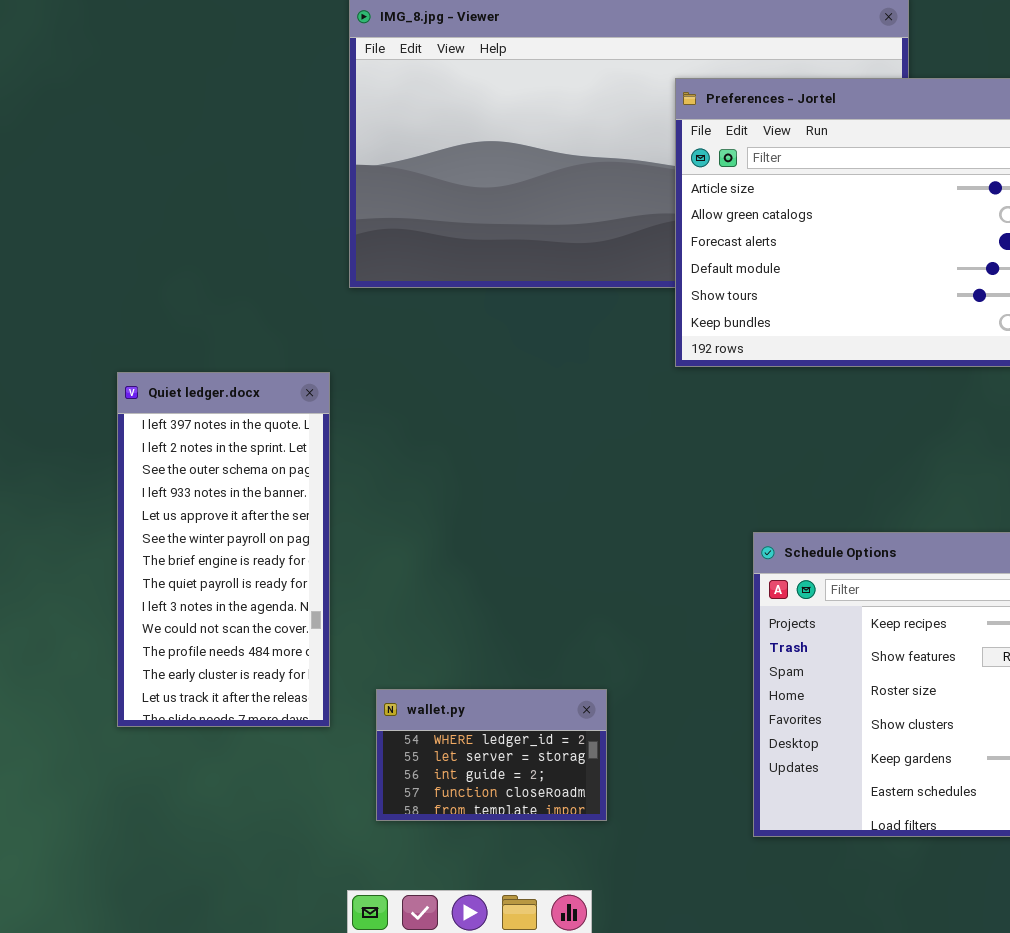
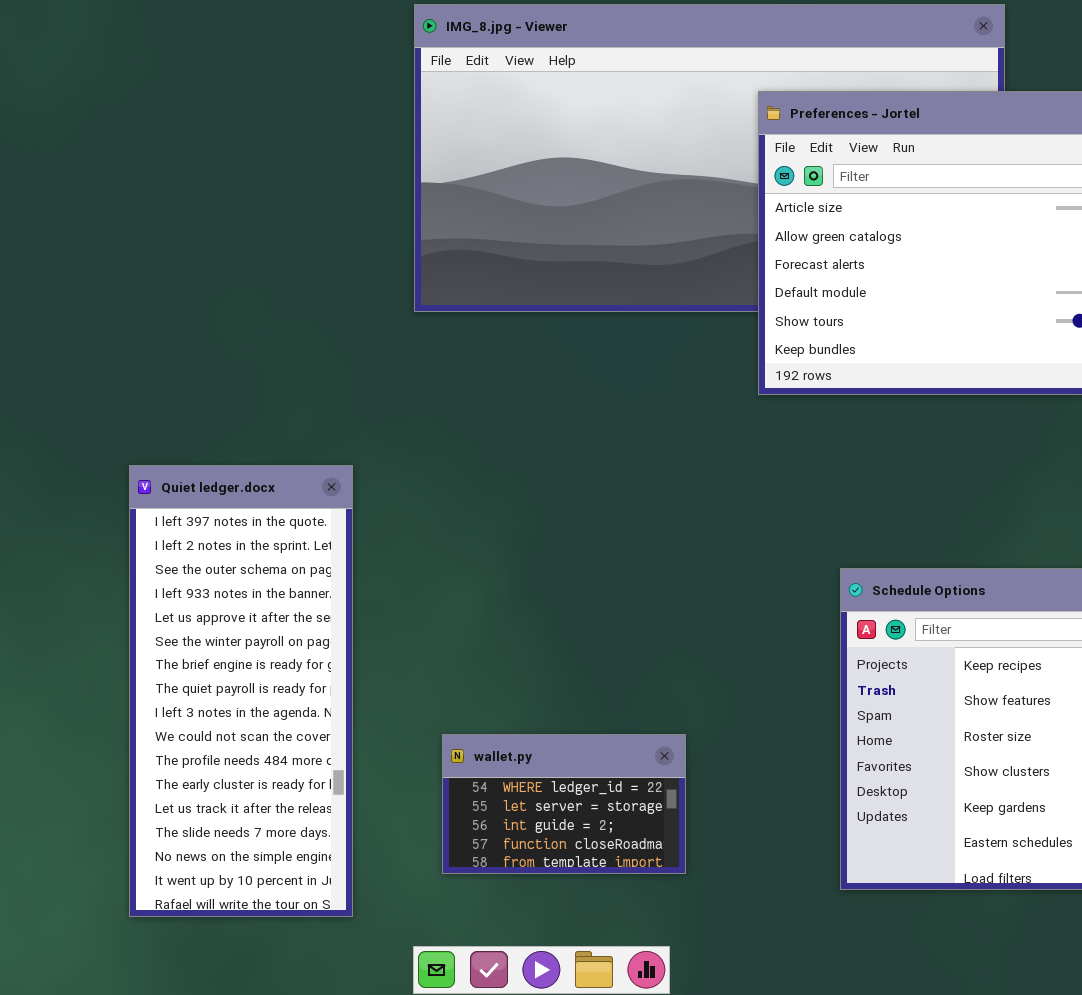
Quiet ledger.docx: [117,372,330,727] -> [129,465,353,917], moved, resized

